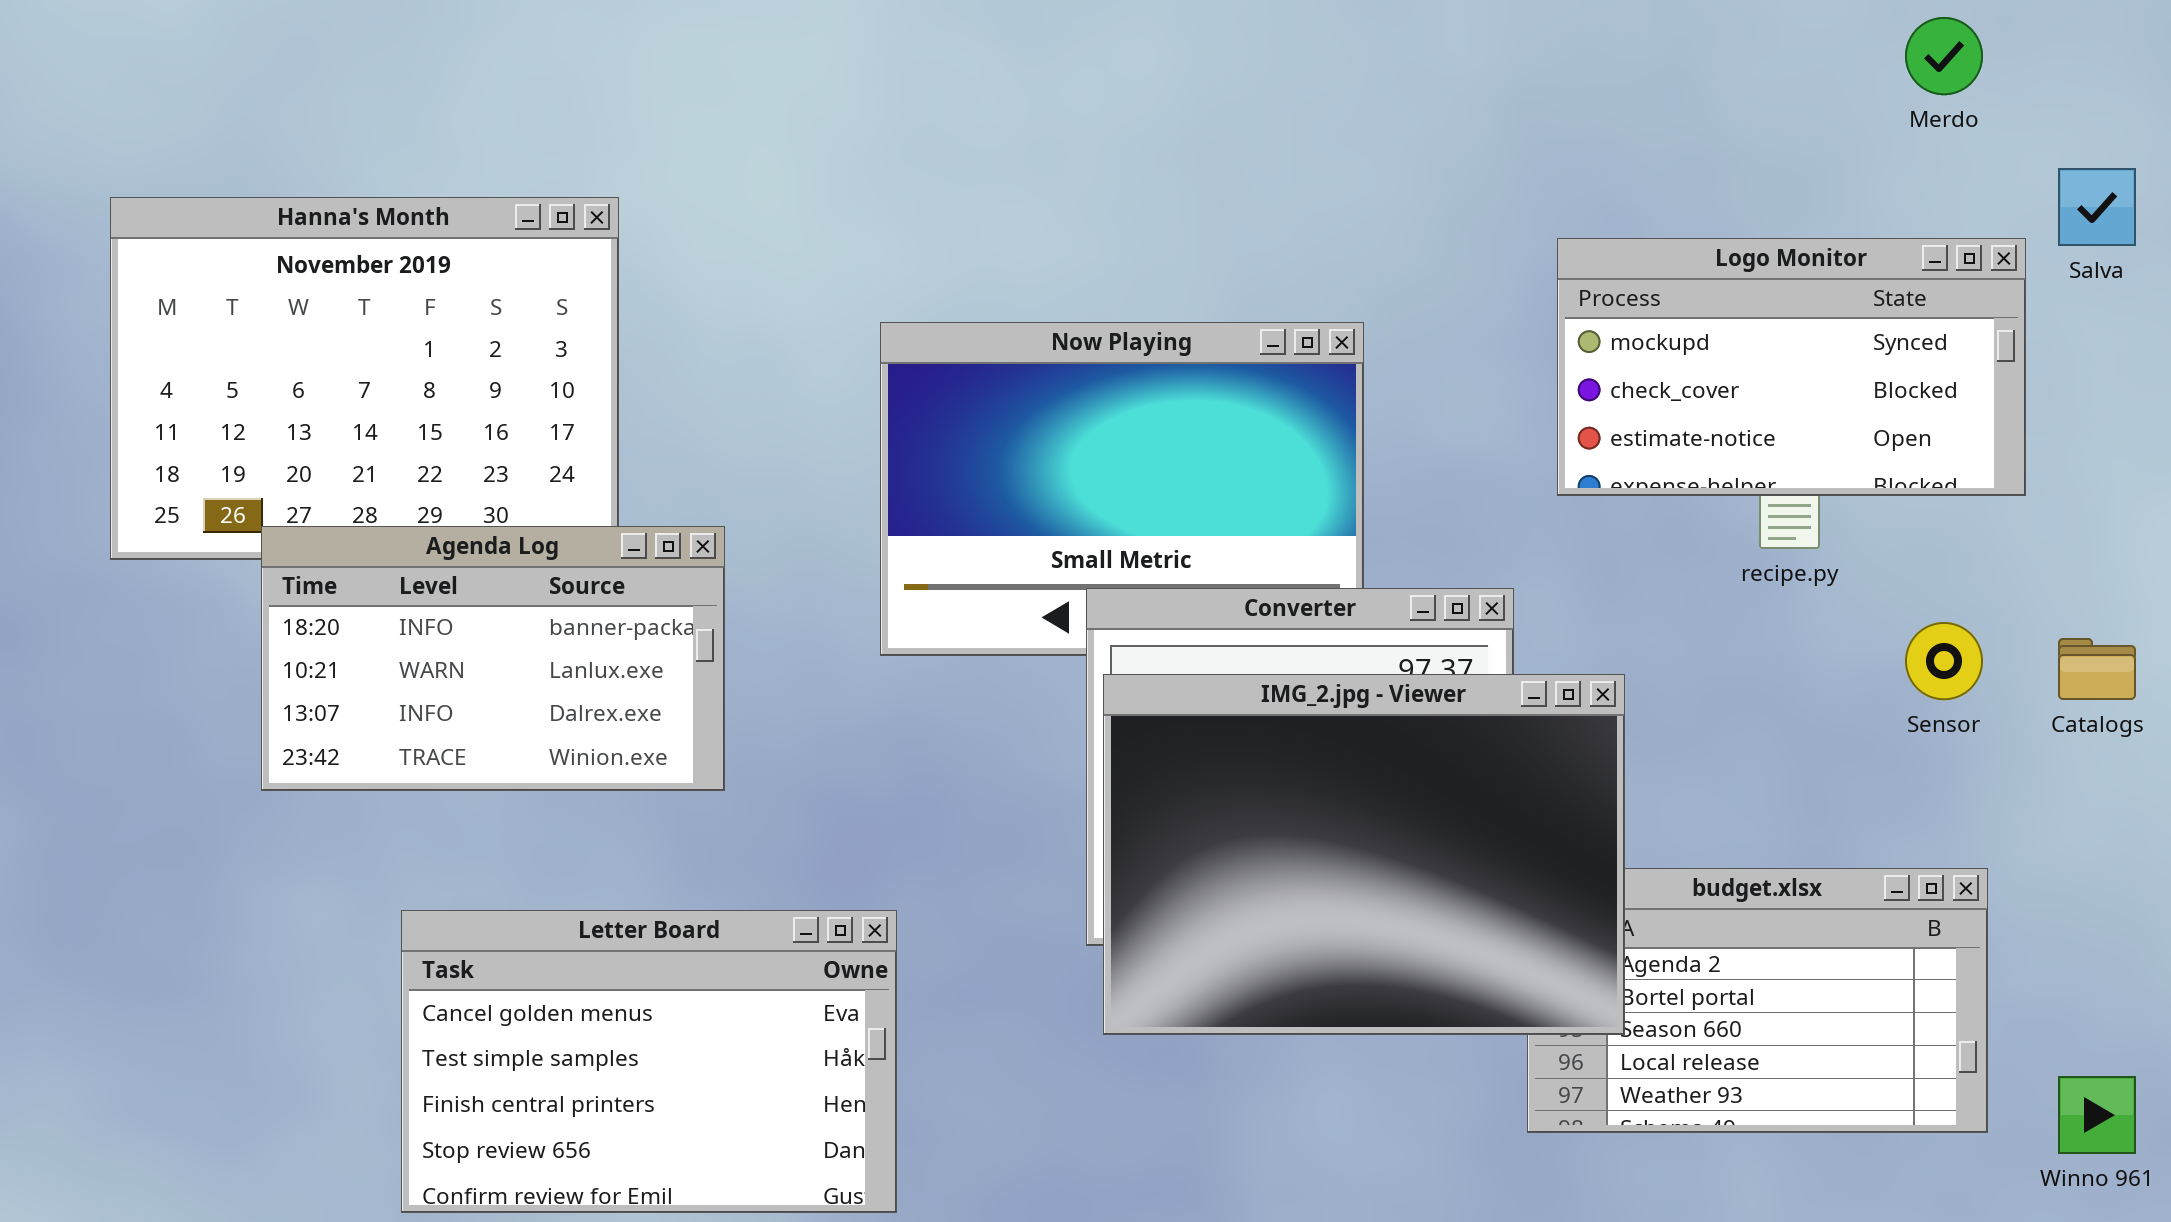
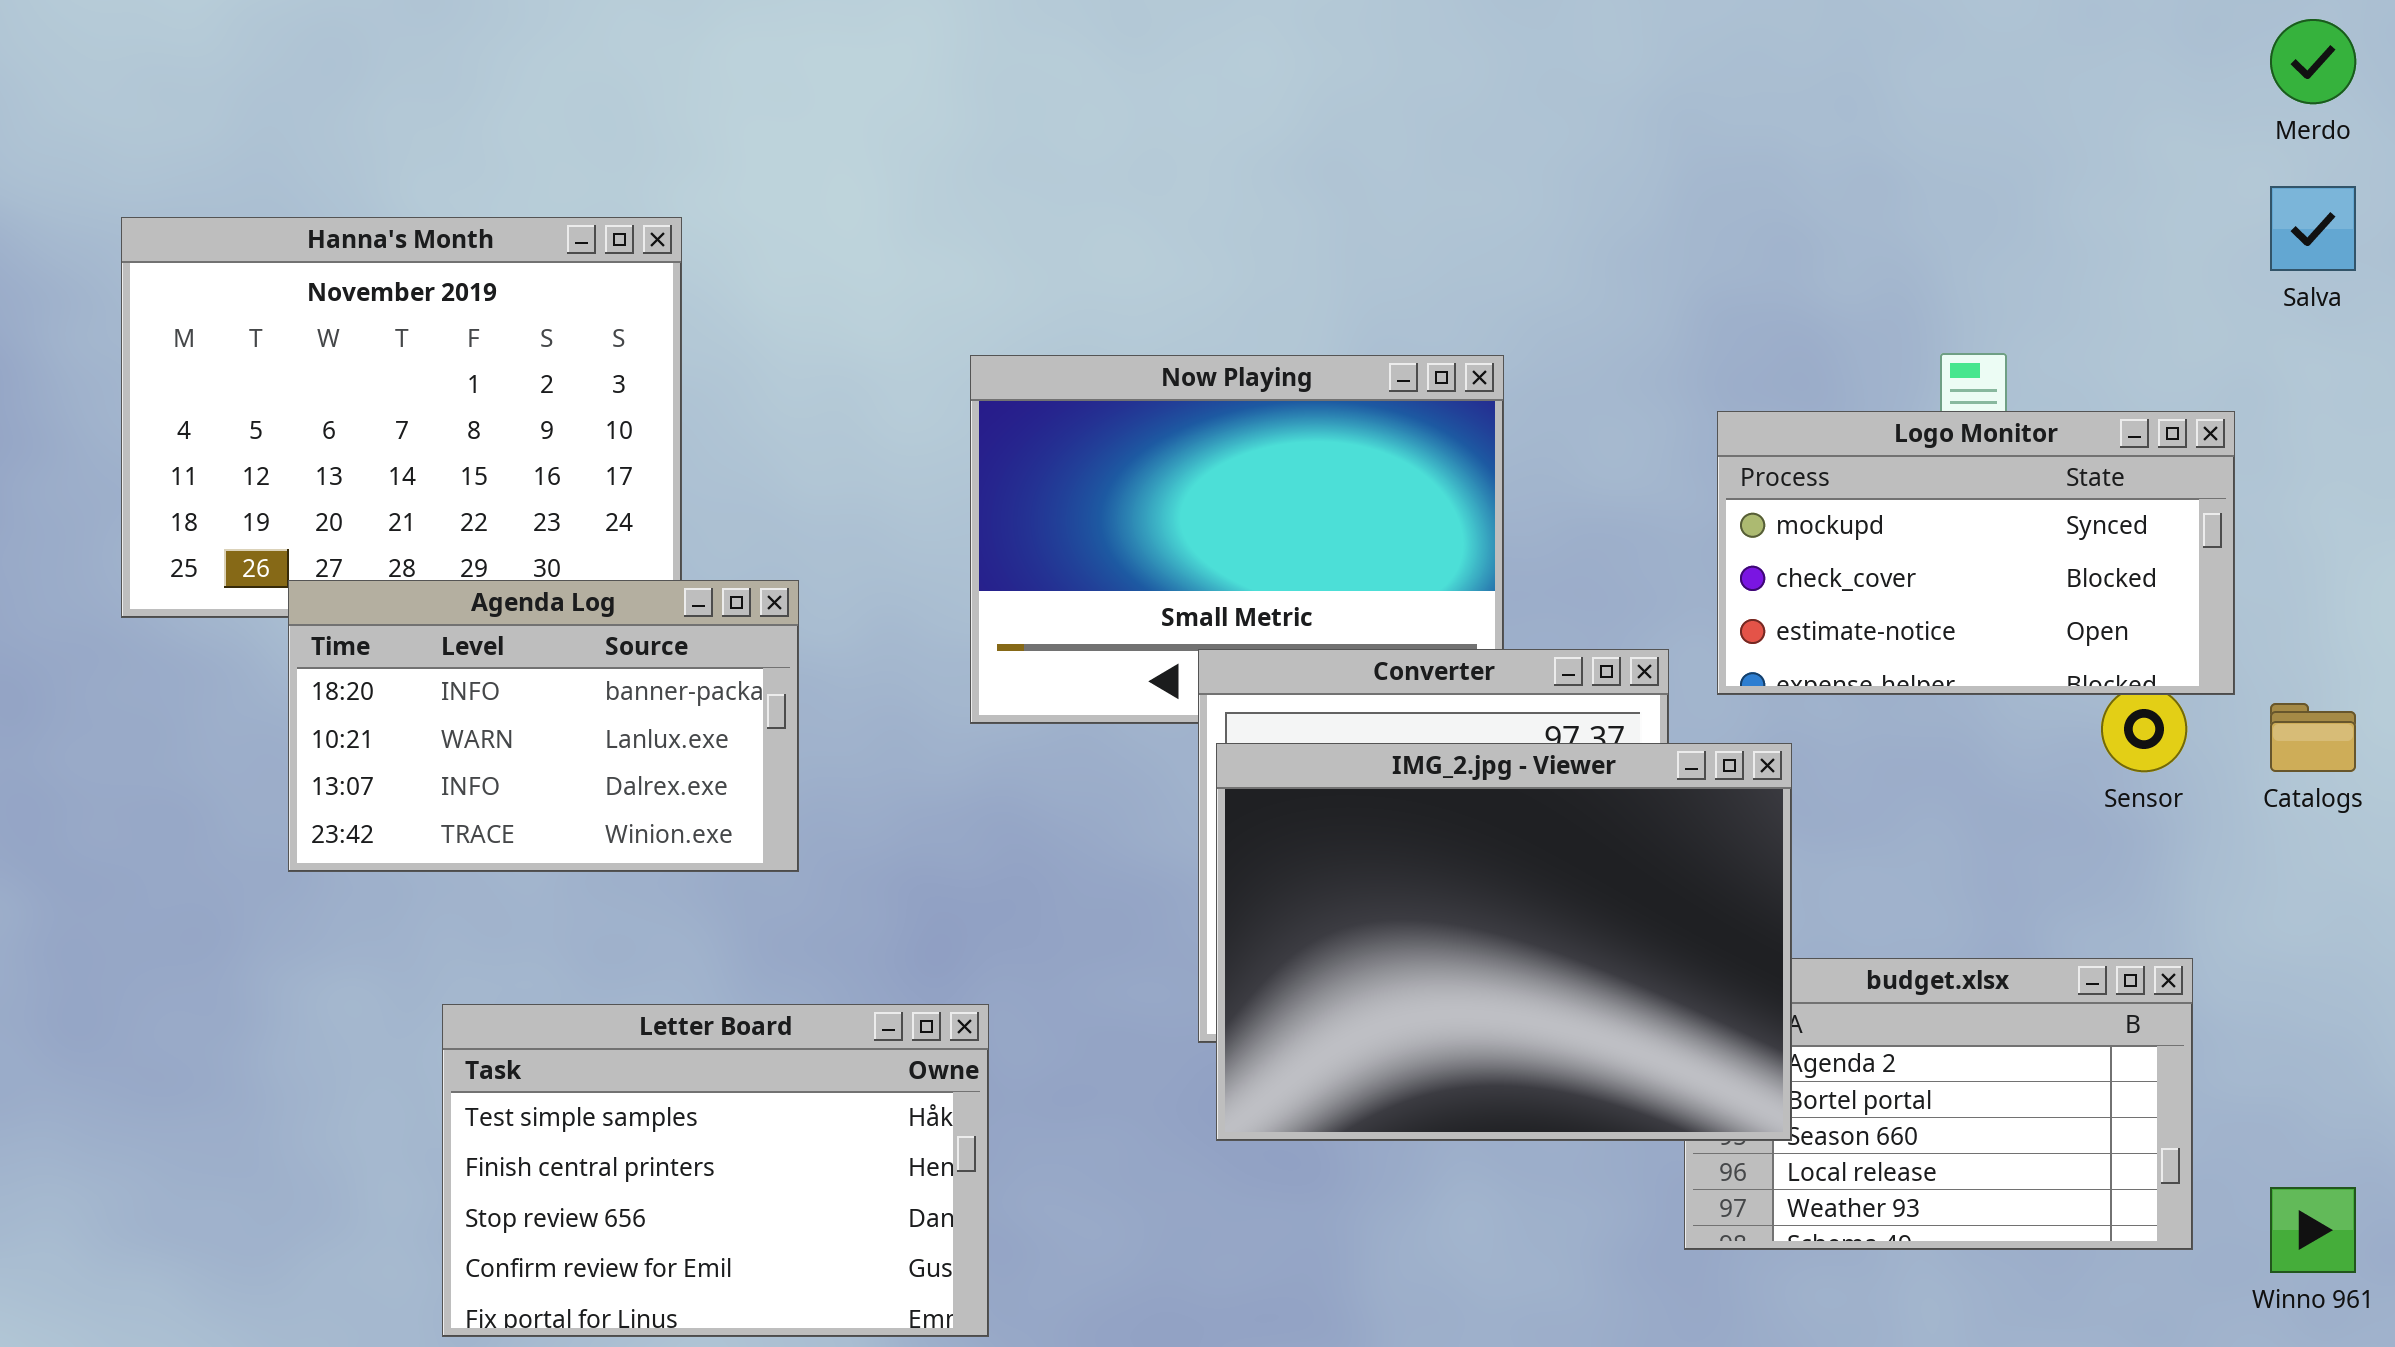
Merdo: [1905,17,1983,95] -> [2270,19,2356,104], moved
Logo Monitor: [1557,238,2026,496] -> [1717,411,2235,695], moved
Letter Board: [401,910,897,1213] -> [442,1004,989,1337], scrolled down 1 row

